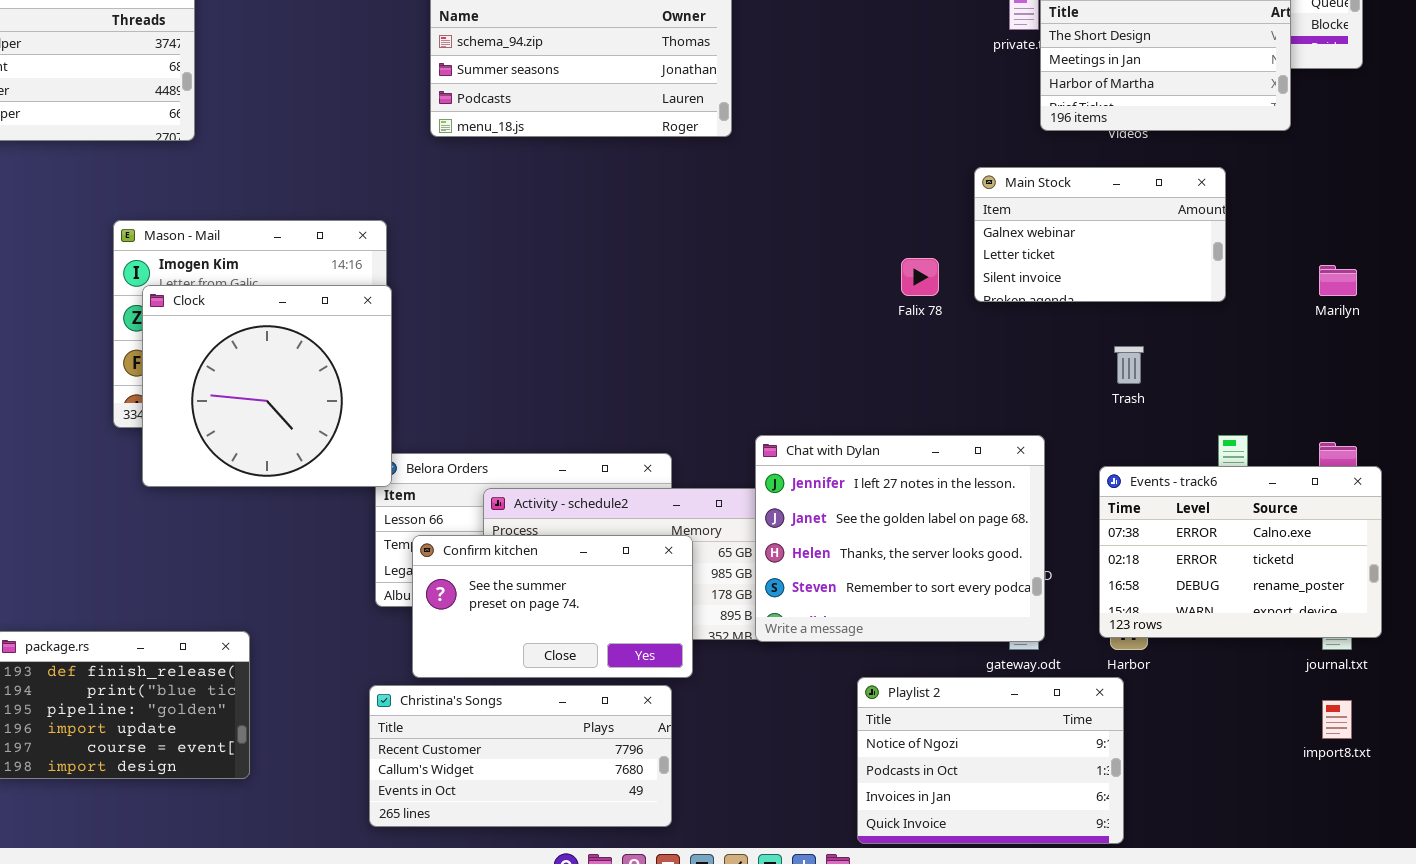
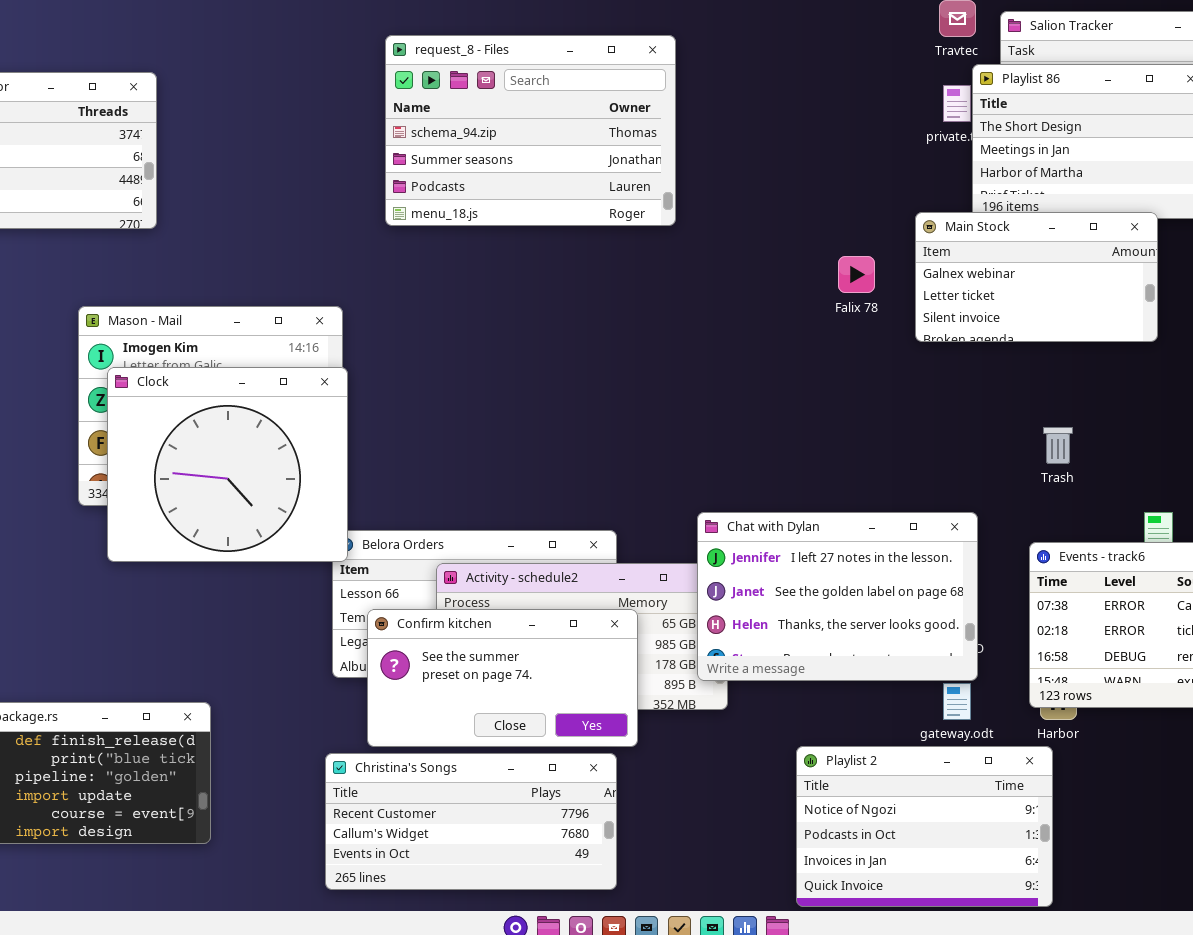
Main Stock: [974,167,1226,302] -> [915,212,1158,342], moved
Falix 78: [901,258,939,296] -> [838,256,875,293], moved
Chat with Dylan: [755,435,1045,642] -> [697,512,978,681], resized

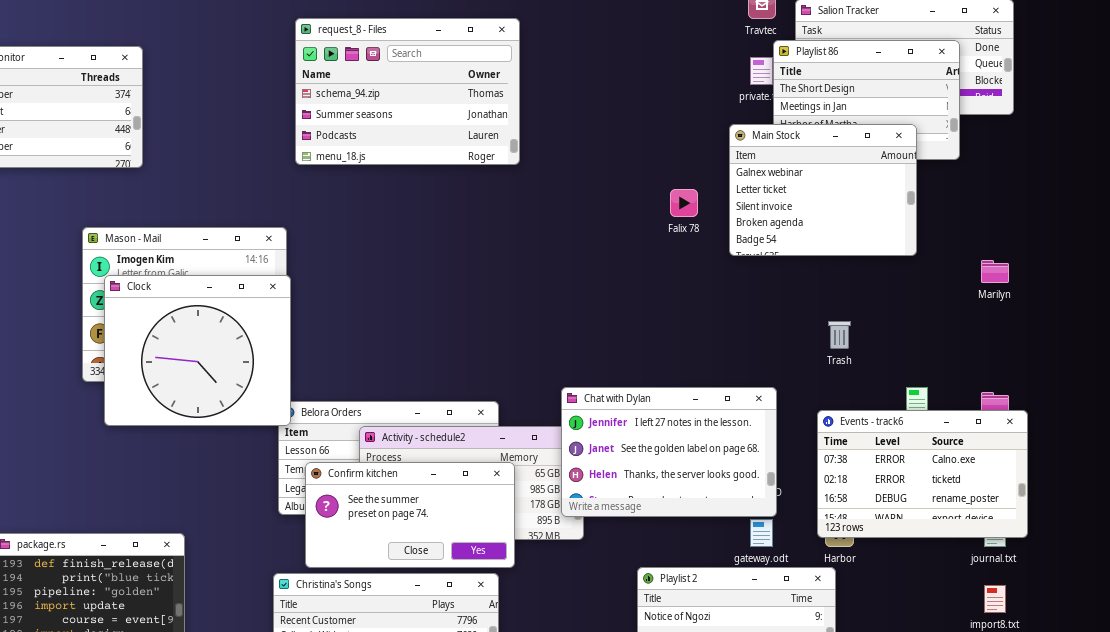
request_8 - Files: [385,35,676,226] -> [295,18,520,165], moved
Main Stock: [915,212,1158,342] -> [729,124,917,256], resized

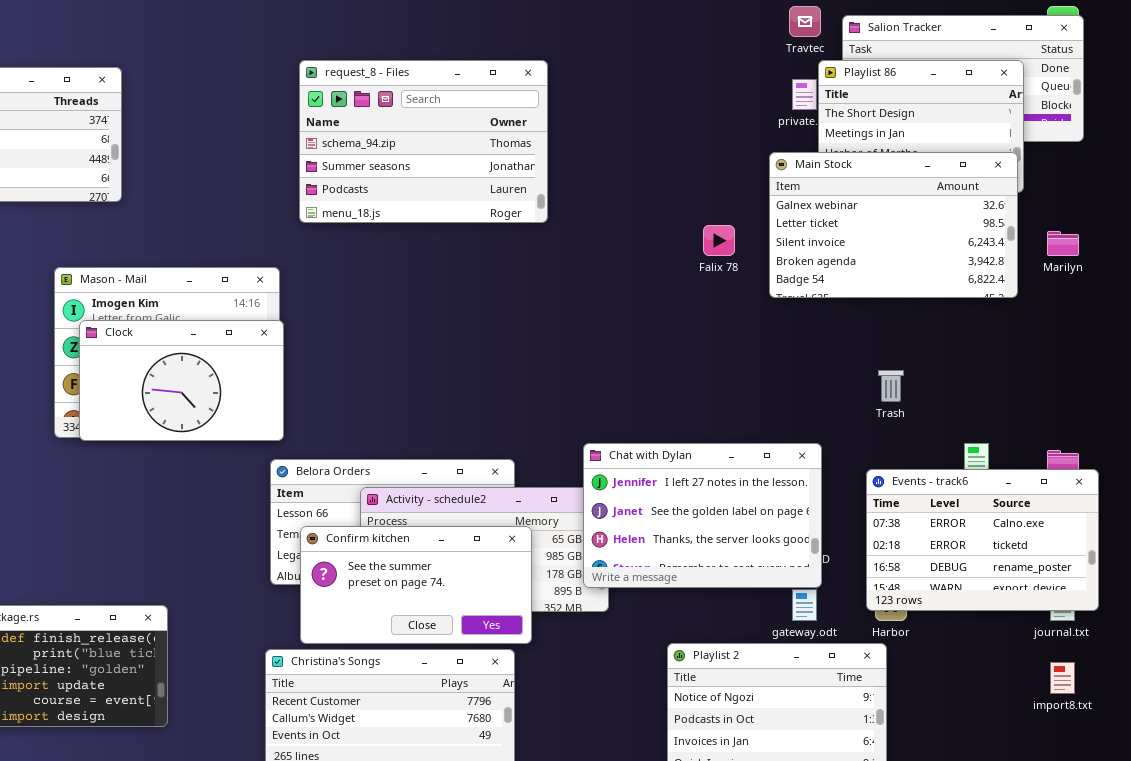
request_8 - Files: [295,18,520,165] -> [299,60,548,223], moved
Main Stock: [729,124,917,256] -> [769,152,1018,298], resized
Marilyn: [981,260,1009,283] -> [1047,231,1079,256], moved
Clock: [104,275,291,426] -> [79,320,284,441], resized

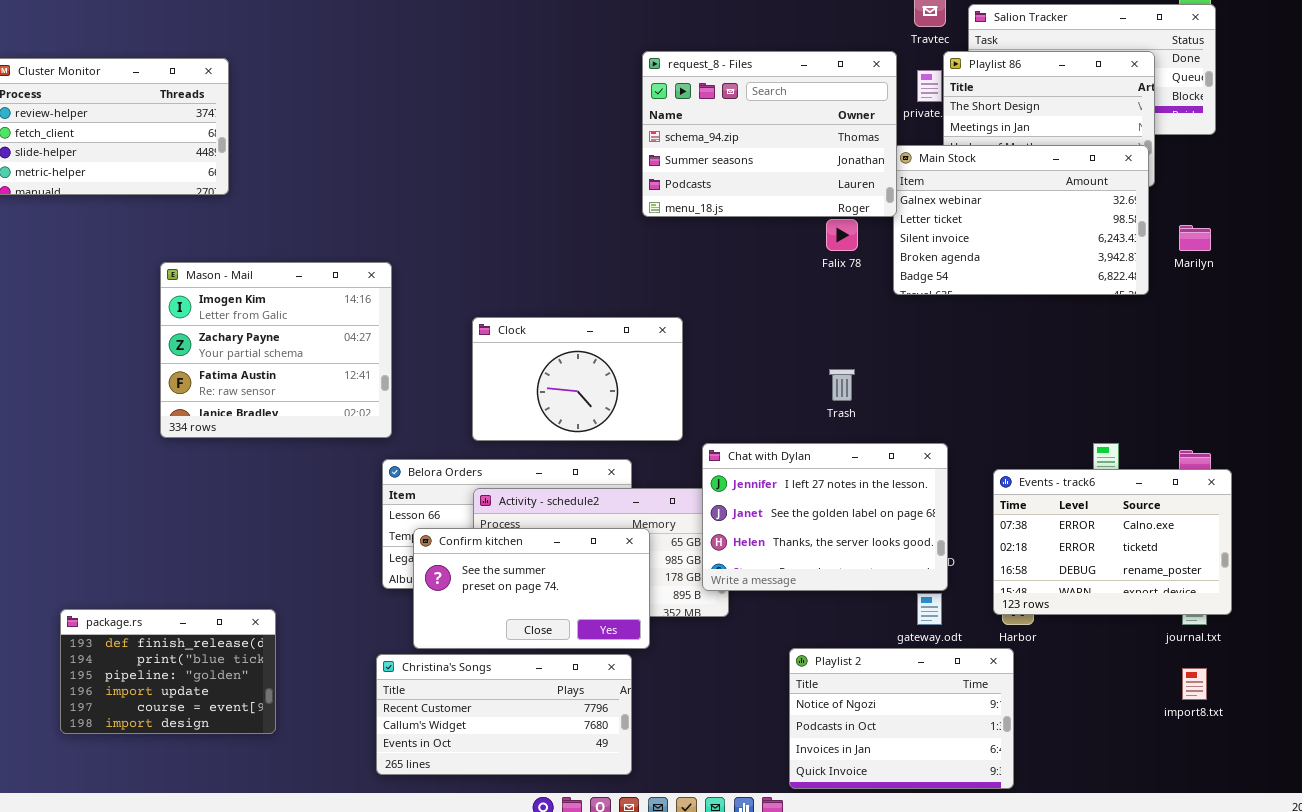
request_8 - Files: [299,60,548,223] -> [642,51,897,217], moved
Clock: [79,320,284,441] -> [472,317,683,441], moved
Trash: [878,370,904,402] -> [829,369,855,401], moved

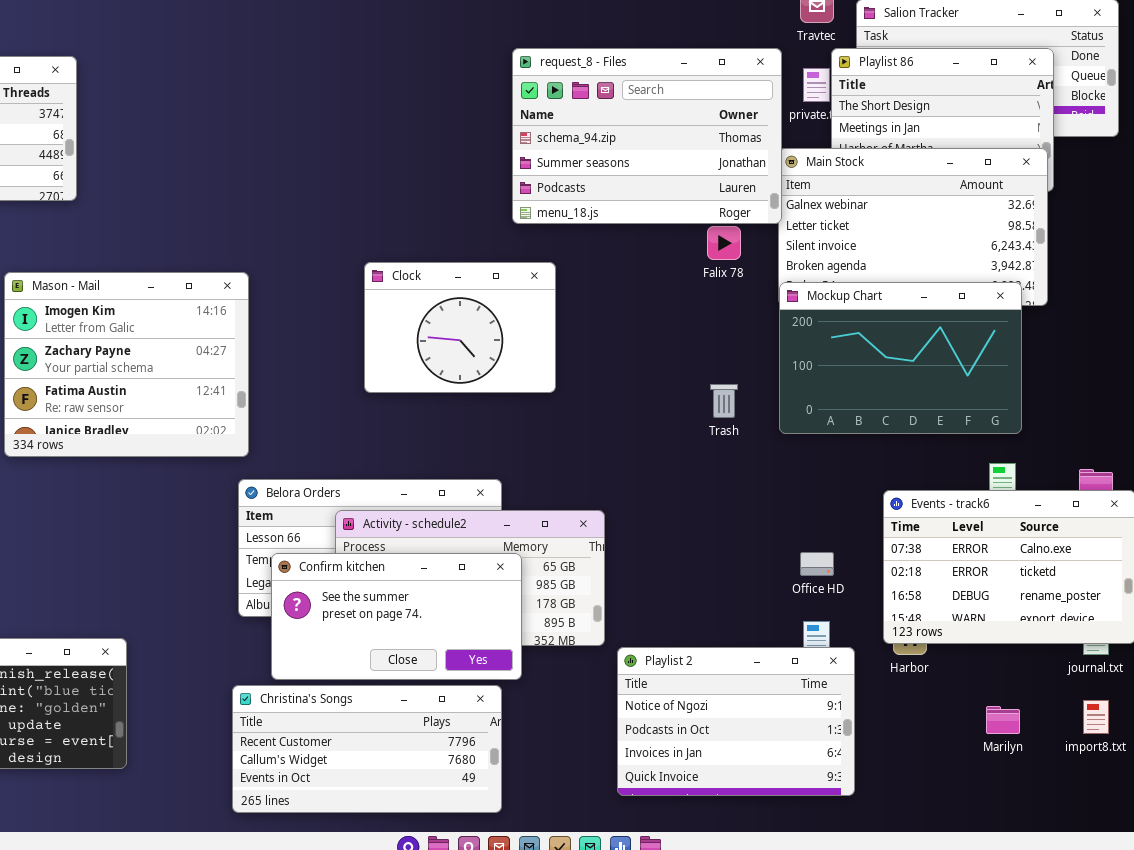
Marilyn: [1179,225,1211,251] -> [986,706,1020,734], moved
Mockup Chart: none -> [779,282,1022,434], opened
Clock: [472,317,683,441] -> [364,262,556,393], moved, resized
Chat with Dylan: [702,443,948,591] -> none, closed
Playlist 2: [789,648,1014,789] -> [617,647,855,796], moved

